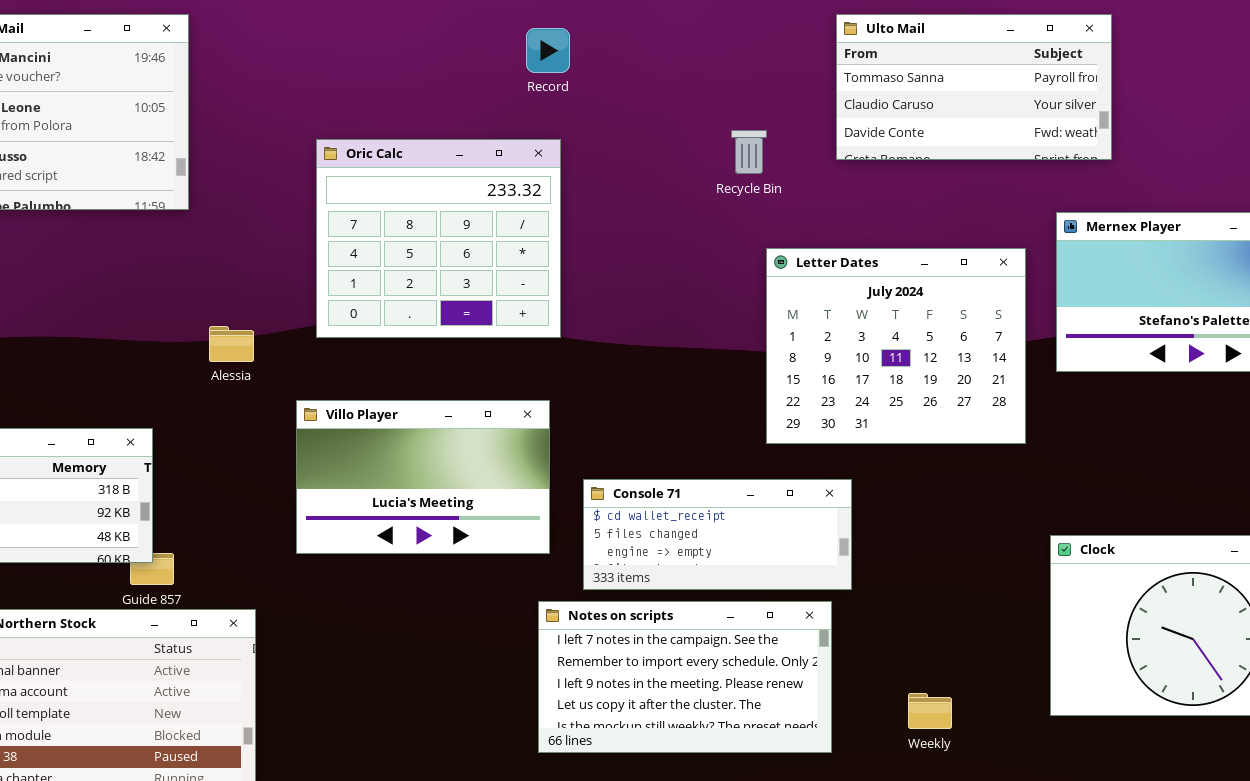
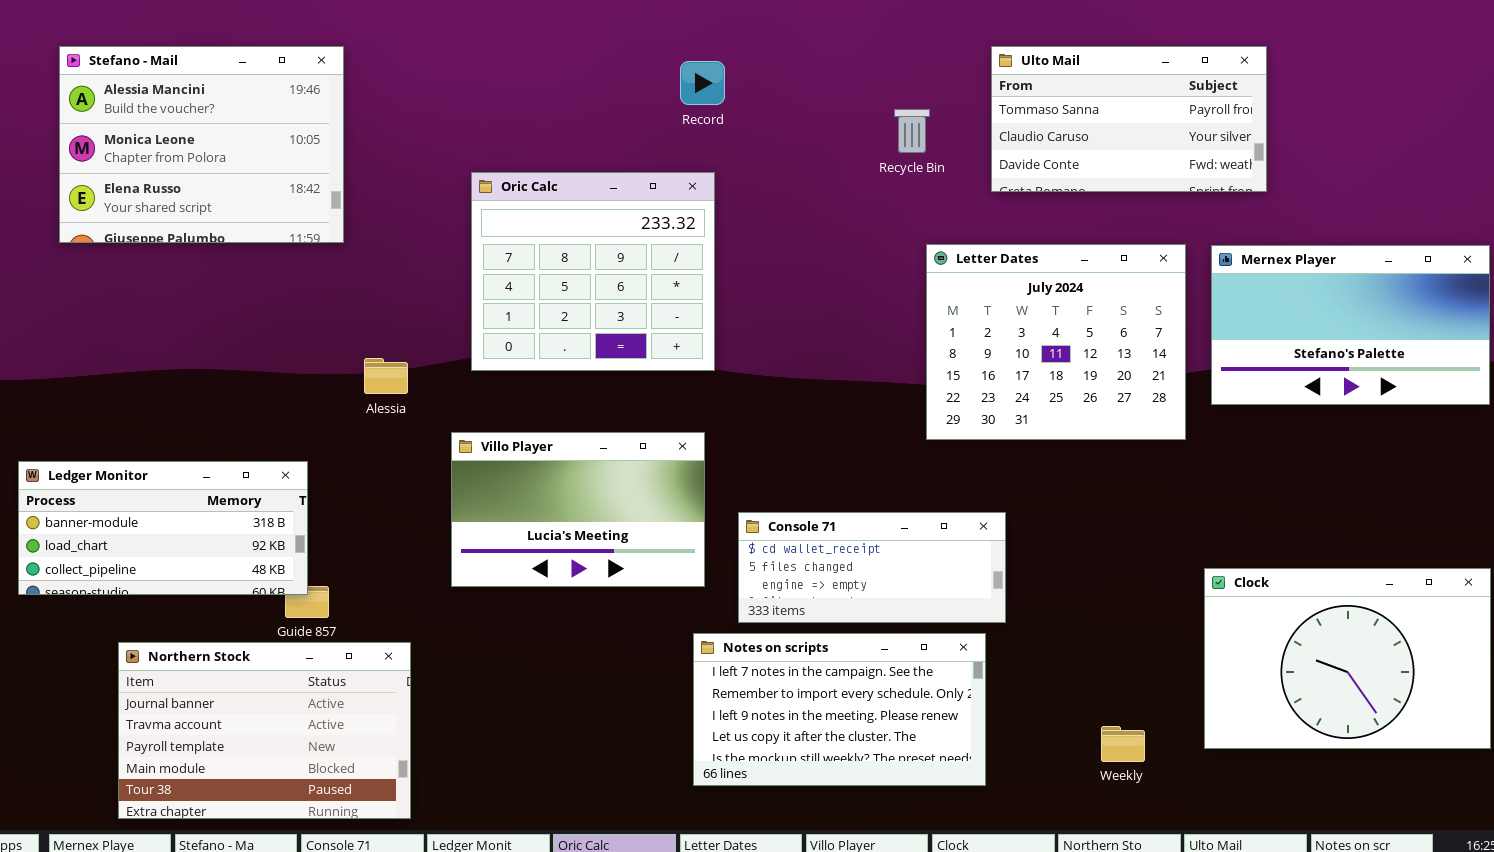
Recycle Bin: [731,130,767,174] -> [894,109,930,153], moved
Letter Dates: [766,248,1026,444] -> [926,244,1186,440], moved
Weekly: [908,693,952,729] -> [1101,726,1145,762], moved

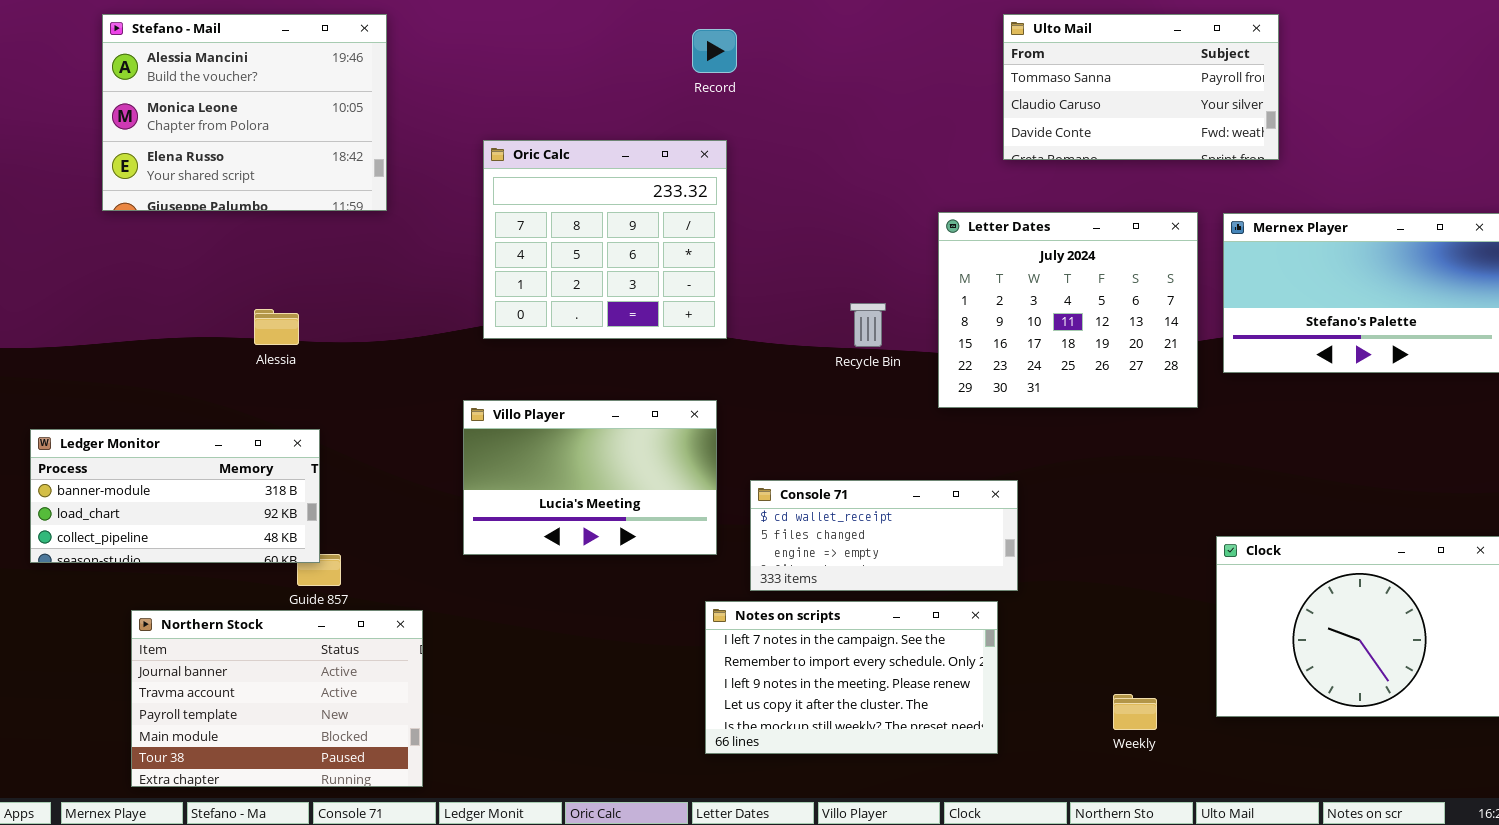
Stefano - Mail: [59,46,344,243] -> [102,14,387,211], moved
Recycle Bin: [894,109,930,153] -> [850,303,886,347], moved
Alessia: [364,358,408,394] -> [254,309,299,345], moved

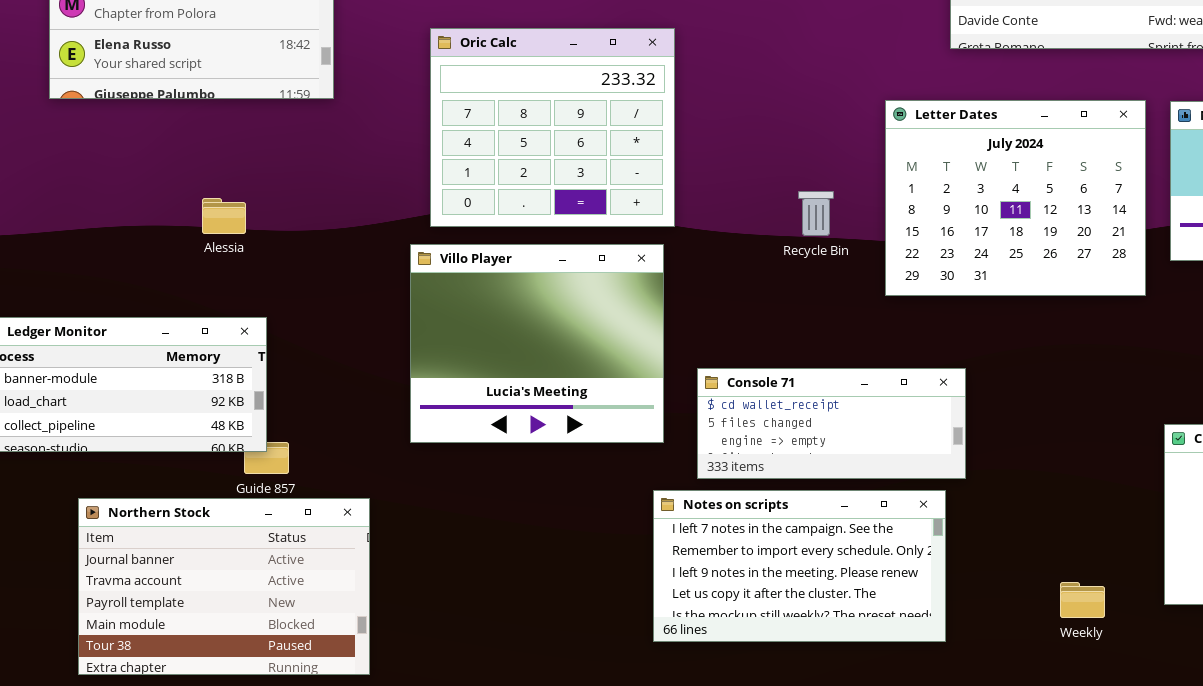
Villo Player: [463,400,717,555] -> [410,244,664,443], resized

